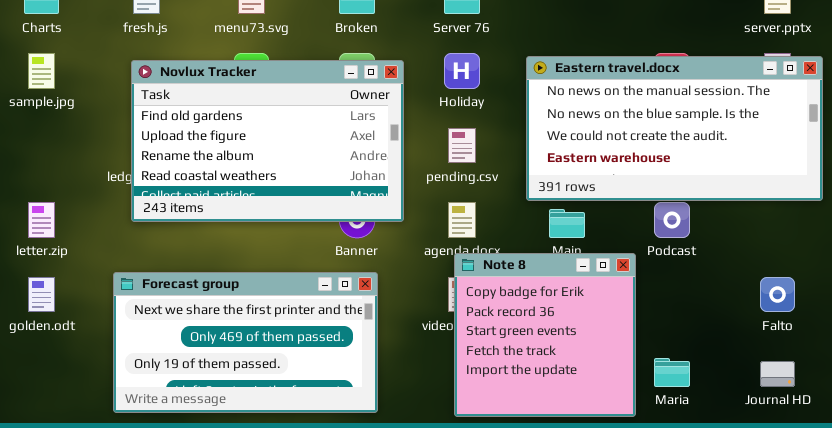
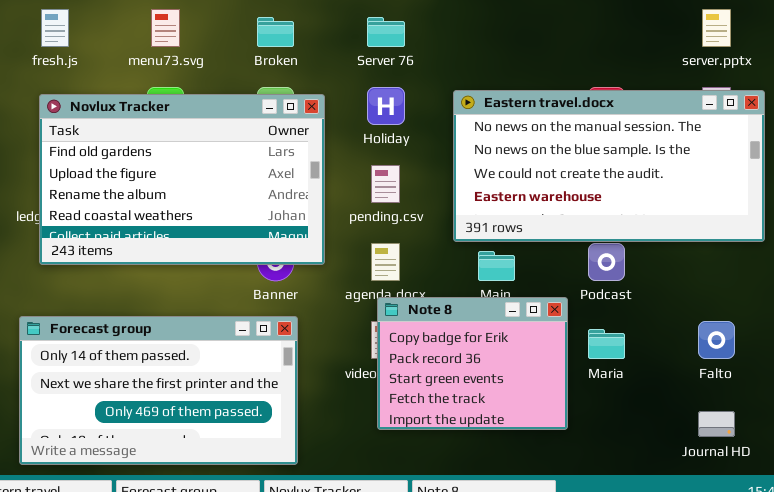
Note 8: [454,253,636,417] -> [377,297,568,430], resized
Forecast group: [113,272,378,413] -> [19,316,298,465], scrolled up 1 row
Maria: [654,358,690,387] -> [588,329,625,359], moved

